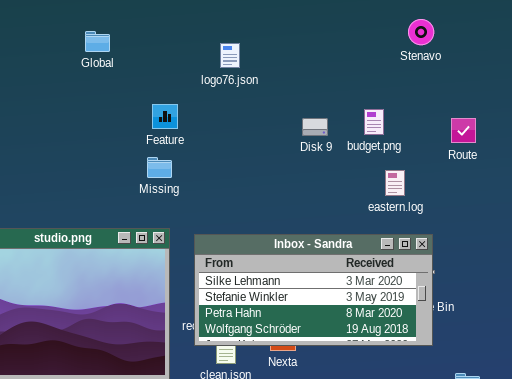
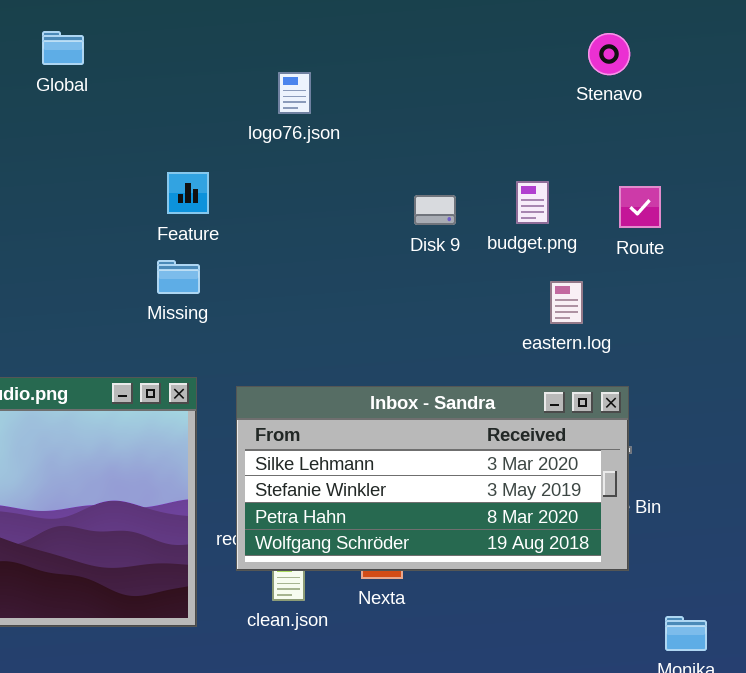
Global: [85,31,110,52] -> [42,31,84,65], moved
Route: [451,118,476,143] -> [619,186,661,228], moved

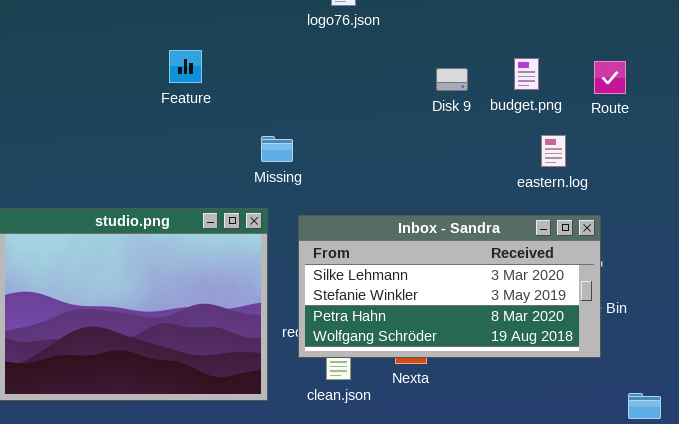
Feature: [167,172,209,214] -> [169,50,202,83], moved
Missing: [157,260,200,294] -> [261,136,293,162], moved

